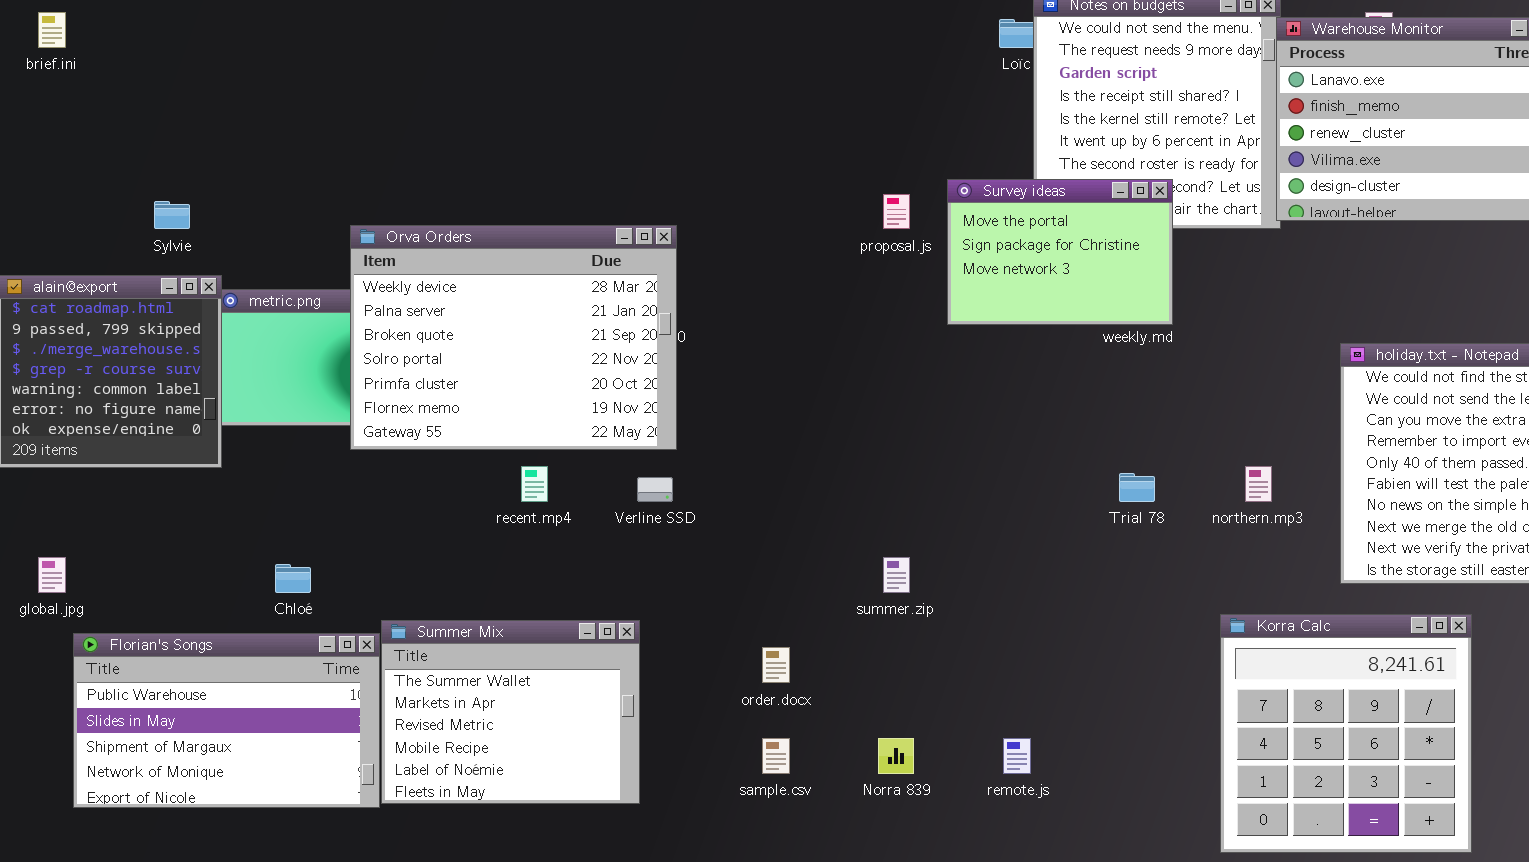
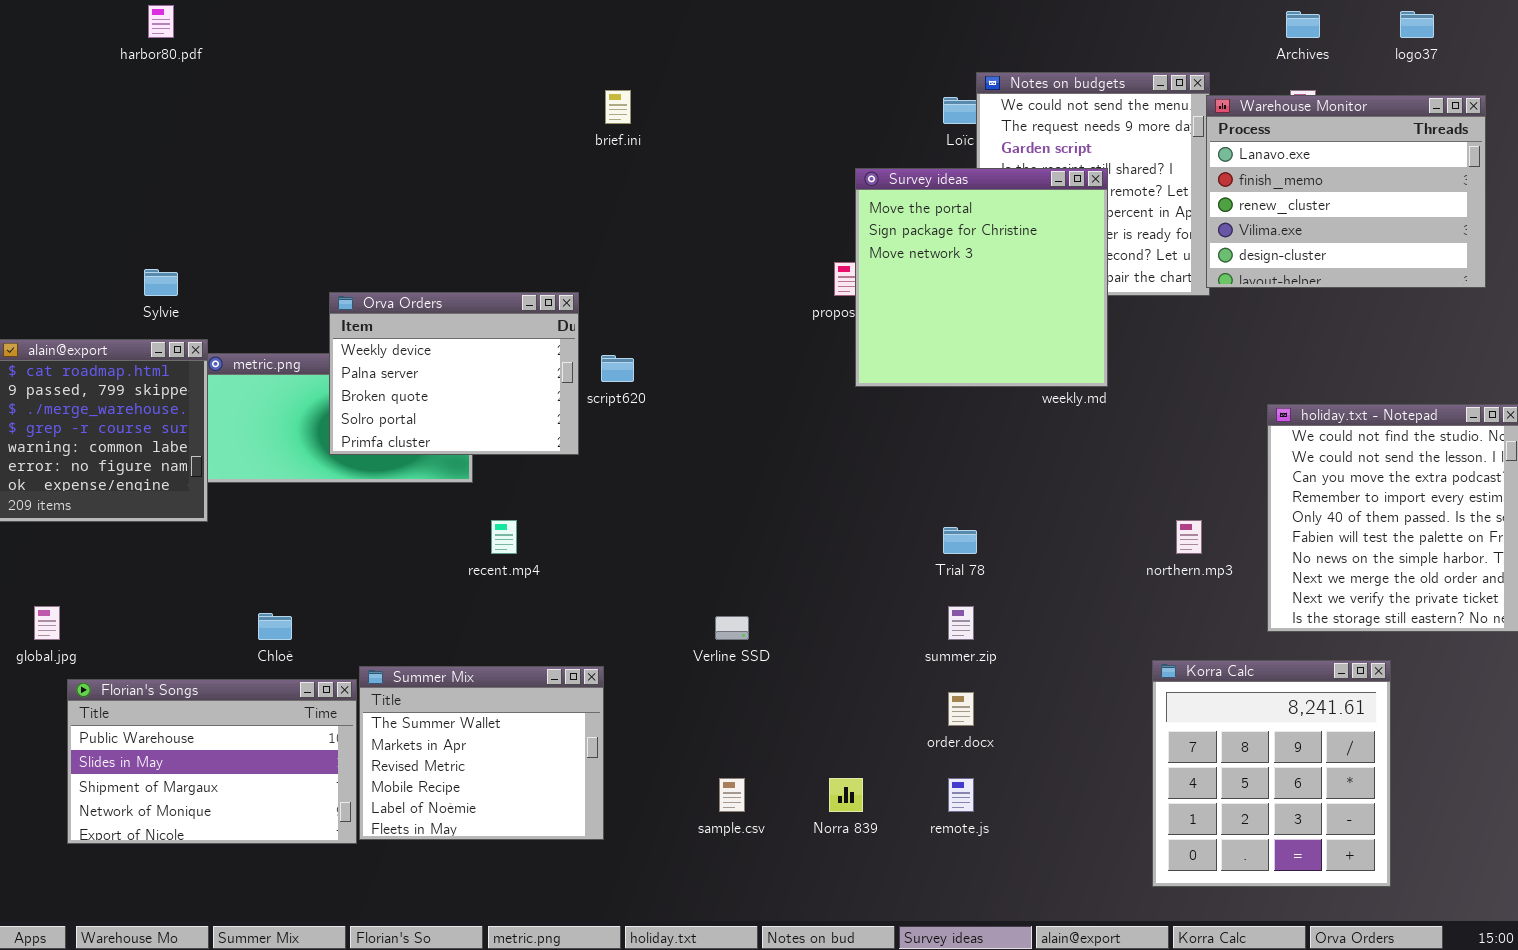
brief.ini: [38,12,66,48] -> [605,90,631,124], moved
Survey ideas: [947,179,1173,325] -> [855,168,1108,387], resized
Orva Orders: [350,225,677,450] -> [329,292,579,455], resized
Trial 78: [1119,473,1155,502] -> [943,527,977,554], moved
Verline SSD: [637,477,673,502] -> [715,616,749,640], moved
summer.zip: [883,557,910,593] -> [948,606,974,640], moved
order.docx: [762,647,790,683] -> [948,692,974,726], moved

